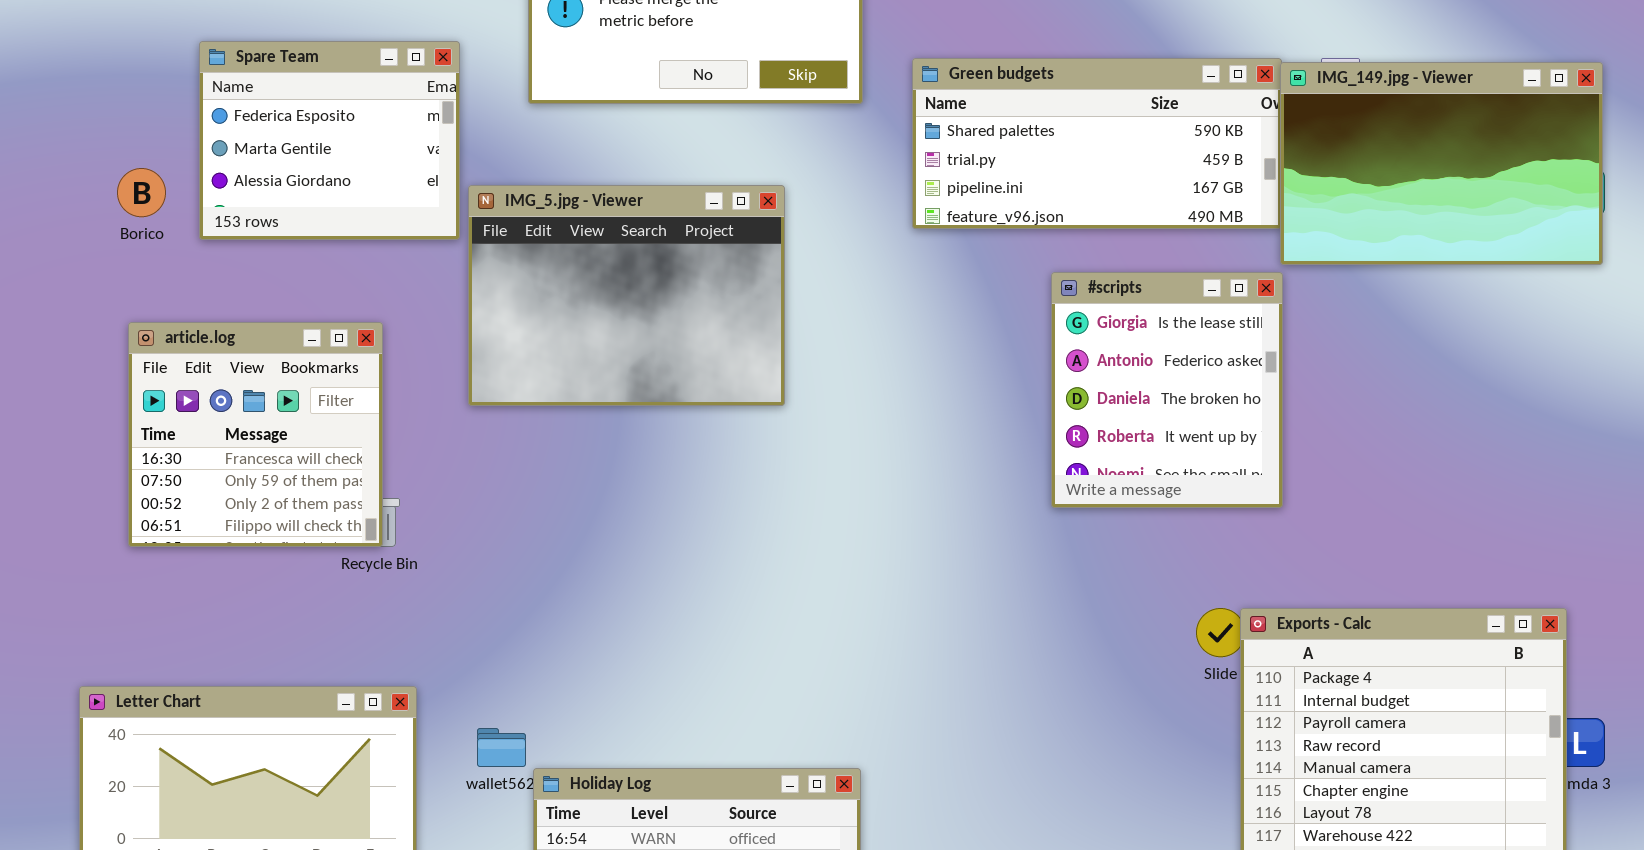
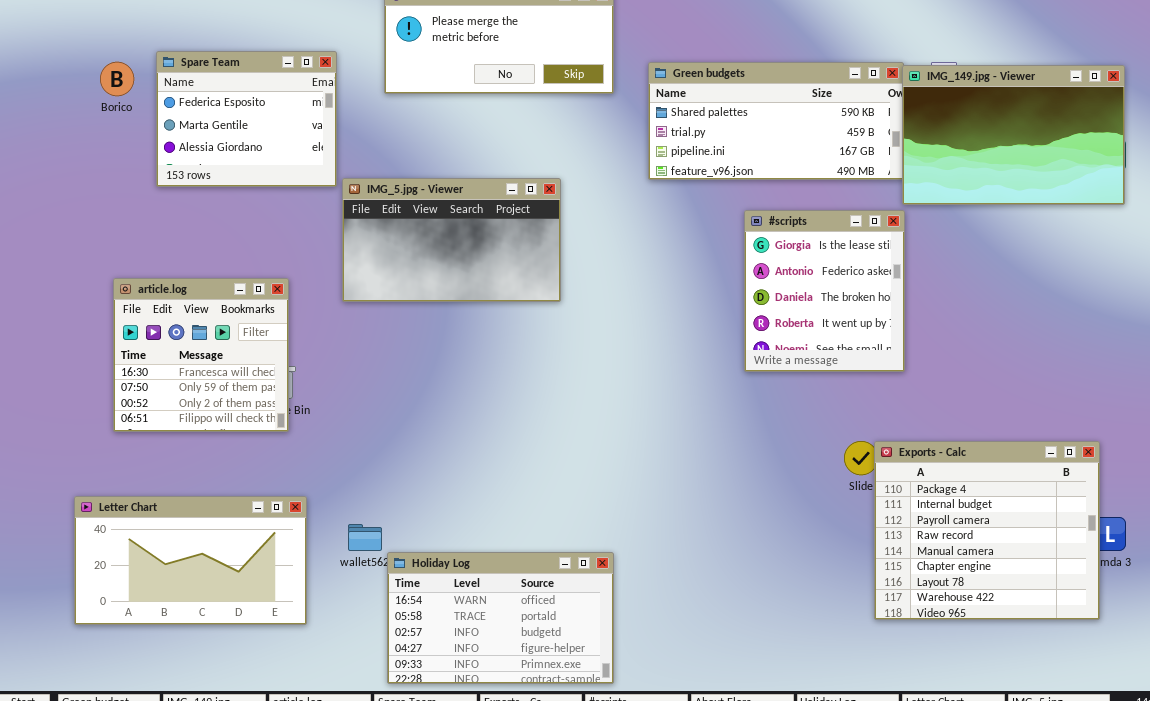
Borico: [117,168,166,217] -> [100,62,134,96], moved
IMG_5.jpg - Viewer: [468,185,785,406] -> [342,178,561,302], resized
article.log: [128,322,383,547] -> [113,278,289,432], moved

